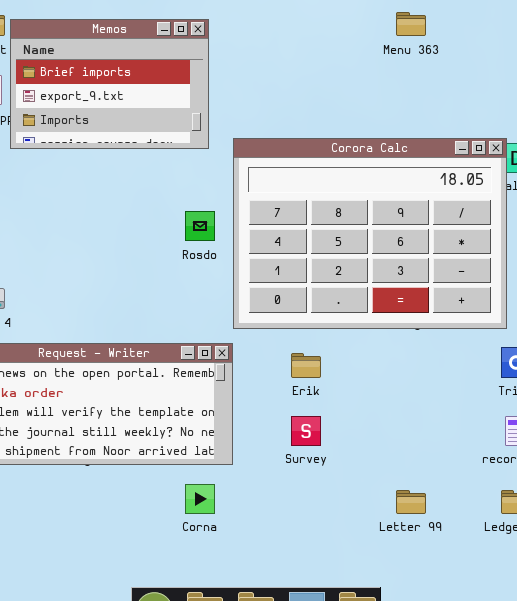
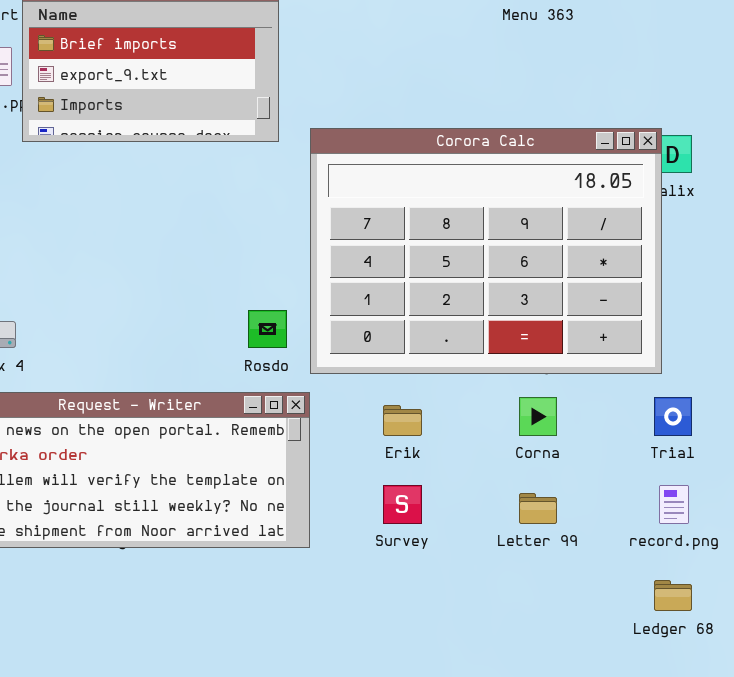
Rosdo: [185,211,215,241] -> [248,310,287,348], moved
Corna: [185,484,215,514] -> [519,397,557,436], moved
Letter 99: [396,490,426,514] -> [519,493,557,524], moved

